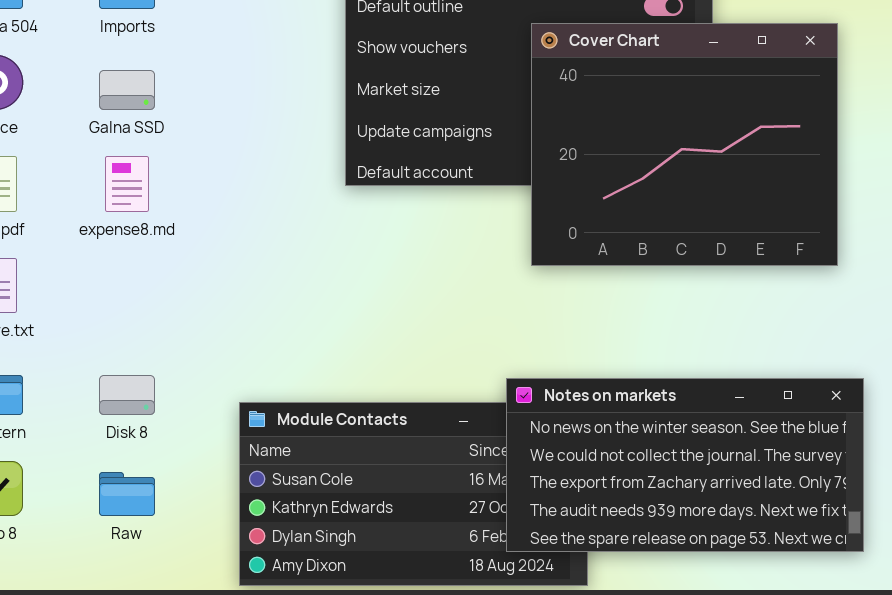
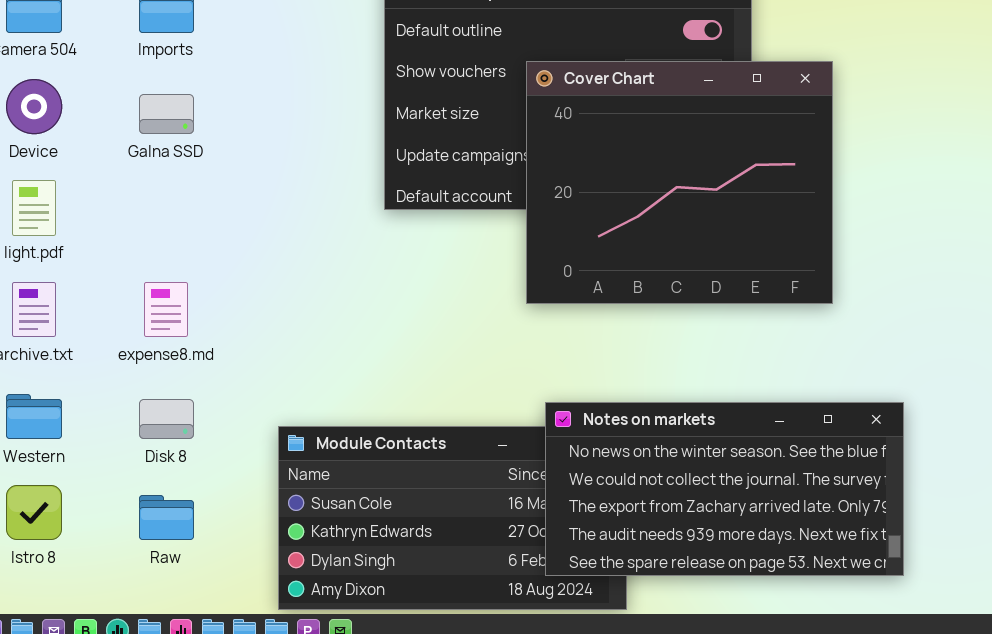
Cover Chart: [531,23,838,266] -> [526,61,833,304], moved
expense8.md: [105,156,149,212] -> [144,282,188,337], moved

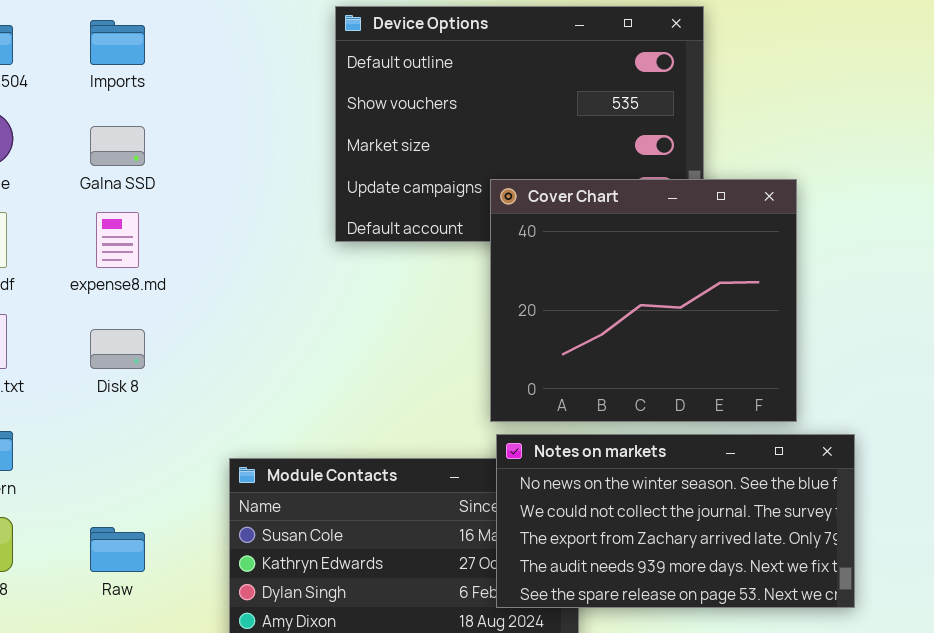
Cover Chart: [526,61,833,304] -> [490,179,797,422], moved
expense8.md: [144,282,188,337] -> [96,212,139,268], moved
Disk 8: [139,399,194,439] -> [90,329,145,369], moved

